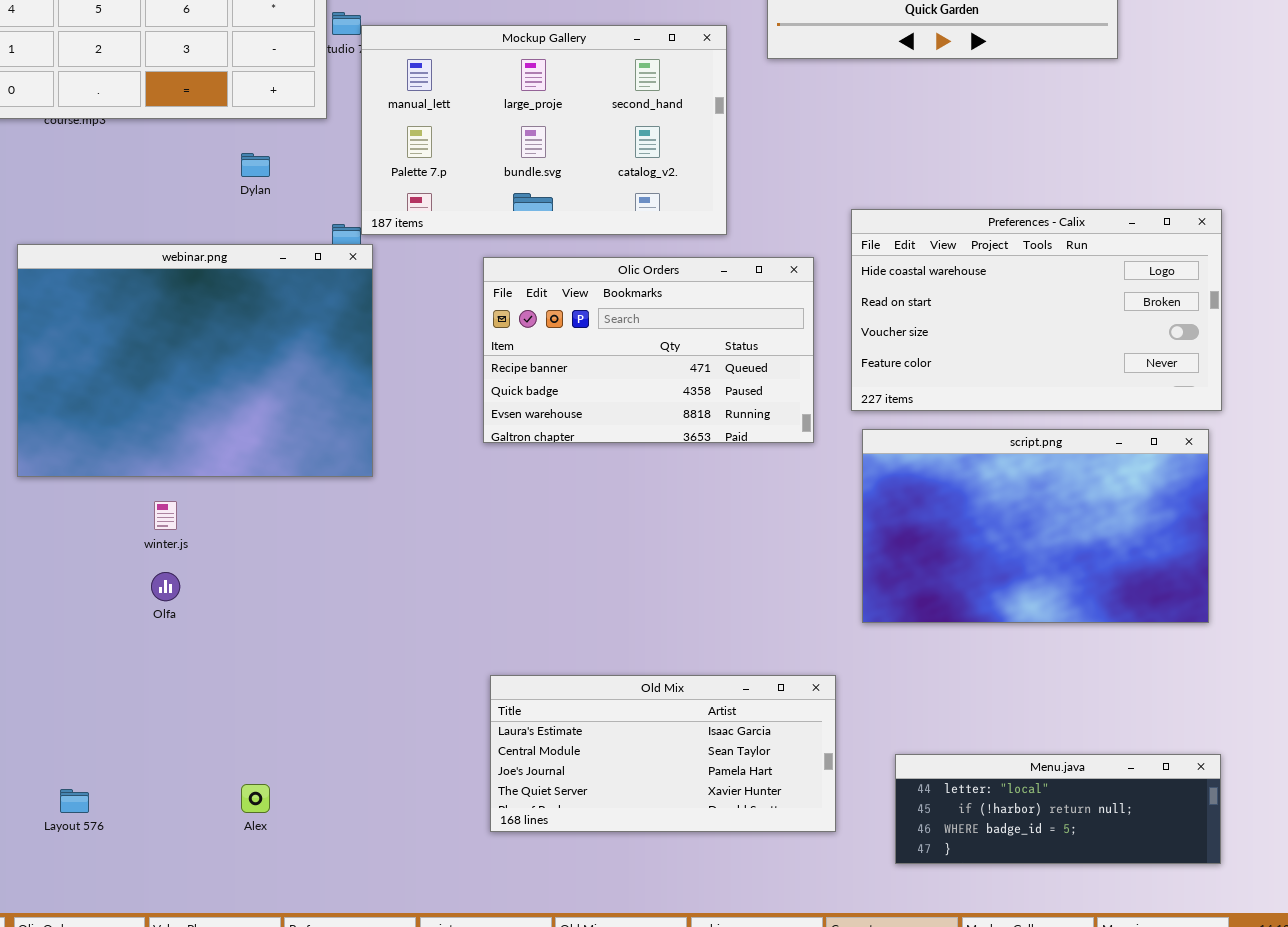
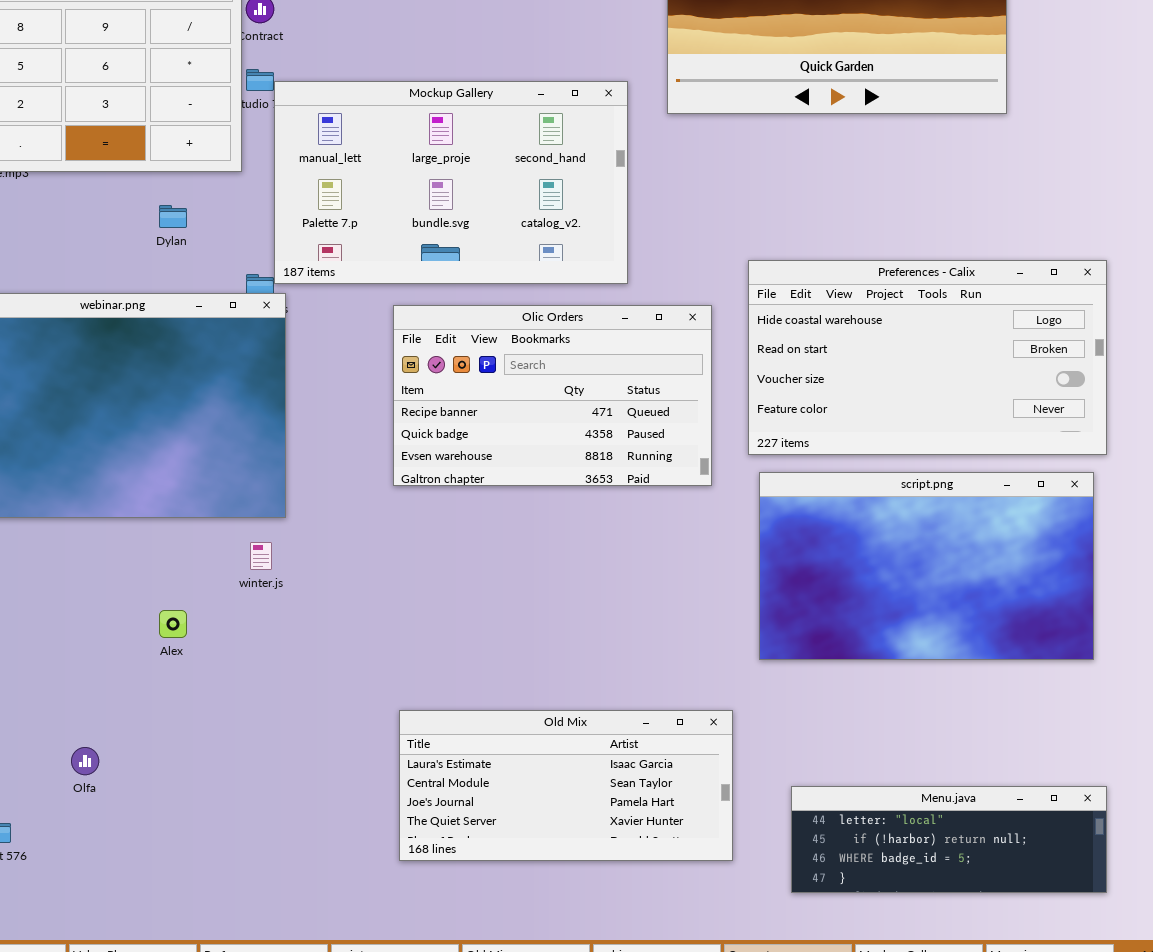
winter.js: [154,501,177,530] -> [250,542,272,570], moved
Olfa: [151,572,180,601] -> [71,747,99,775], moved
Alex: [241,784,270,813] -> [159,610,187,638], moved

